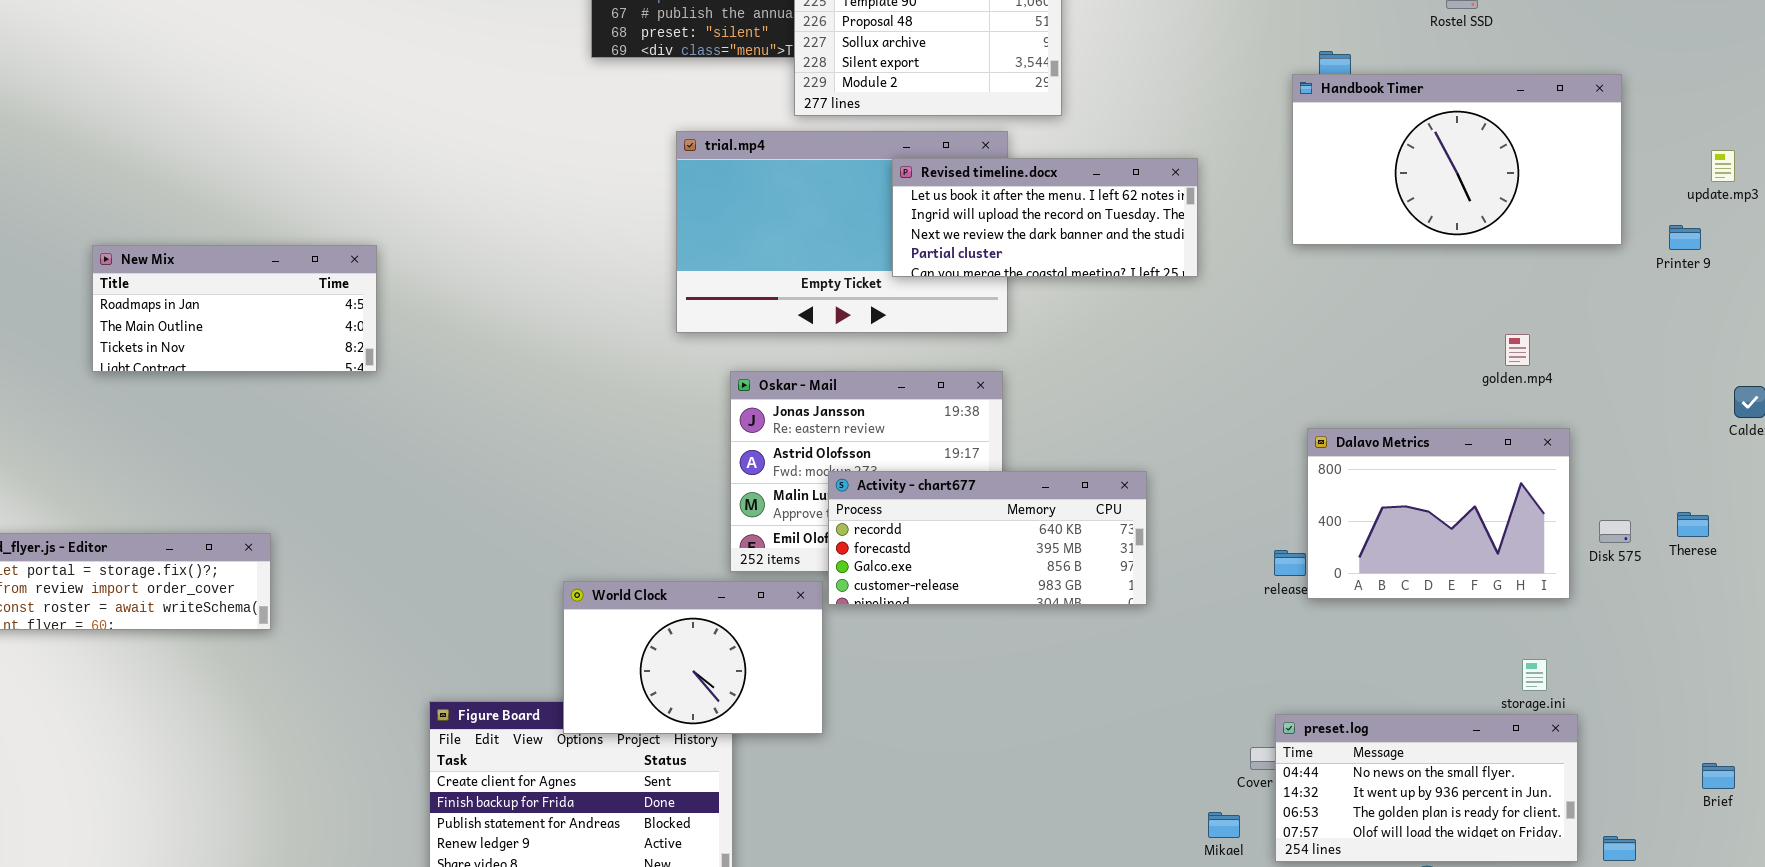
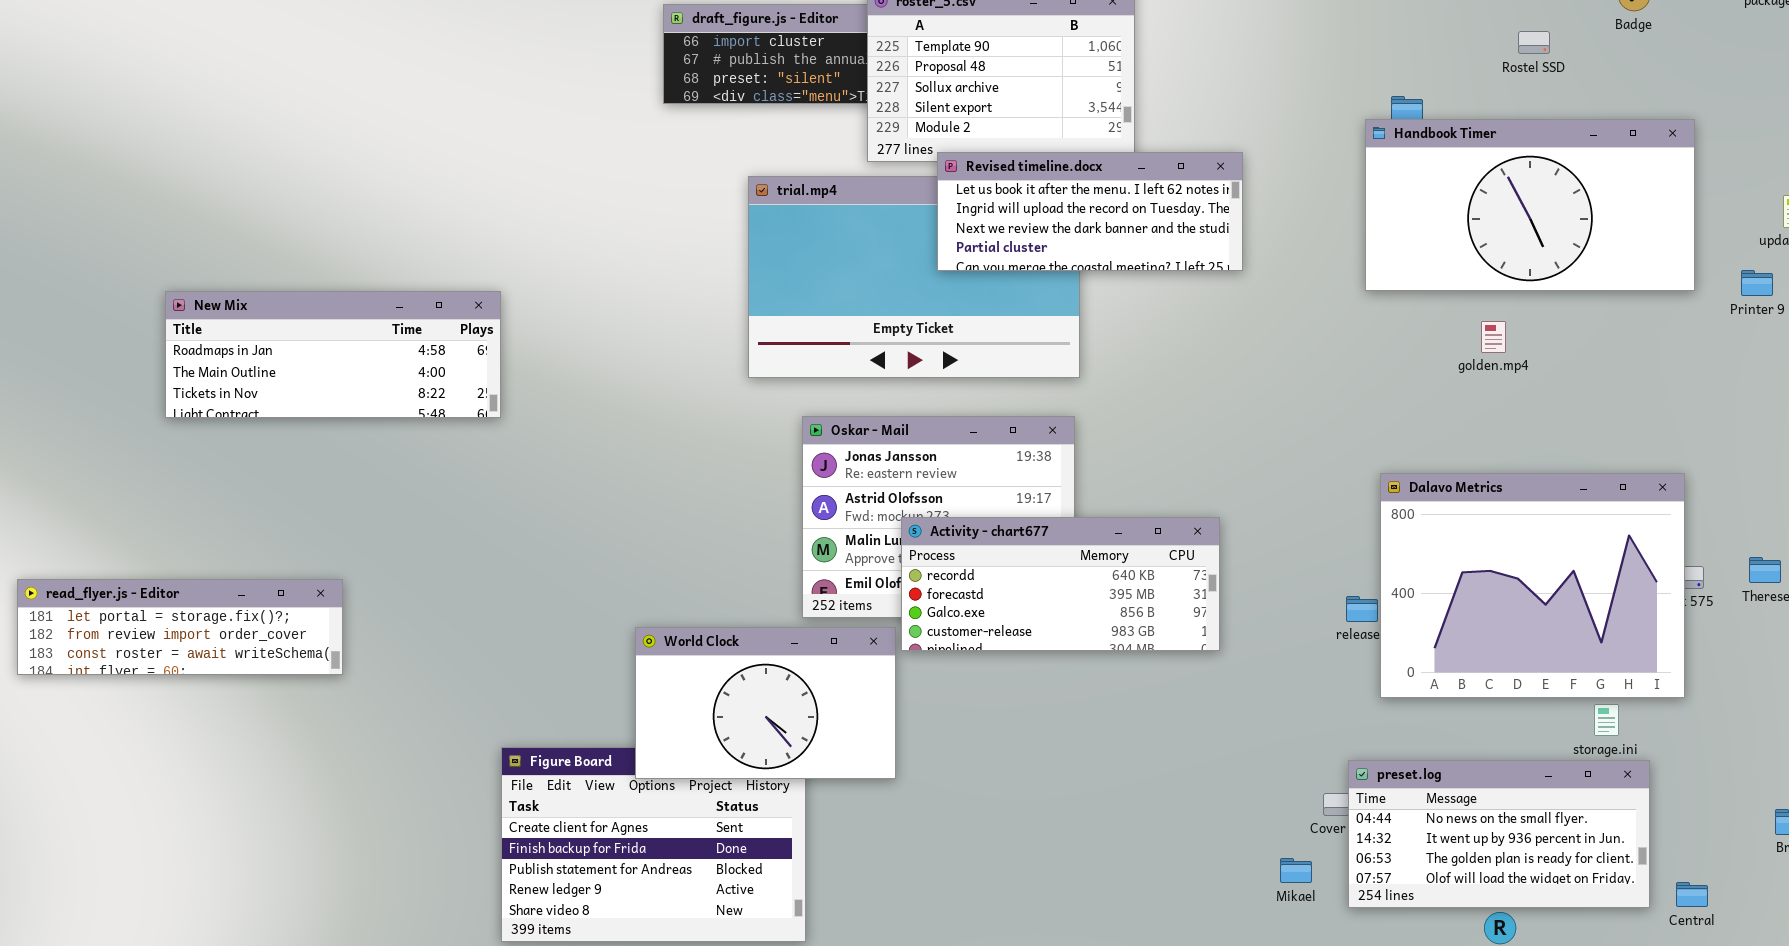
Revised timeline.docx: [892,158,1198,277] -> [937,152,1243,271], moved
New Mix: [92,245,377,372] -> [165,291,501,418], resized
golden.mp4: [1505,334,1530,366] -> [1481,321,1506,353], moved
Dalavo Metrics: [1307,428,1570,599] -> [1380,473,1685,698], resized

